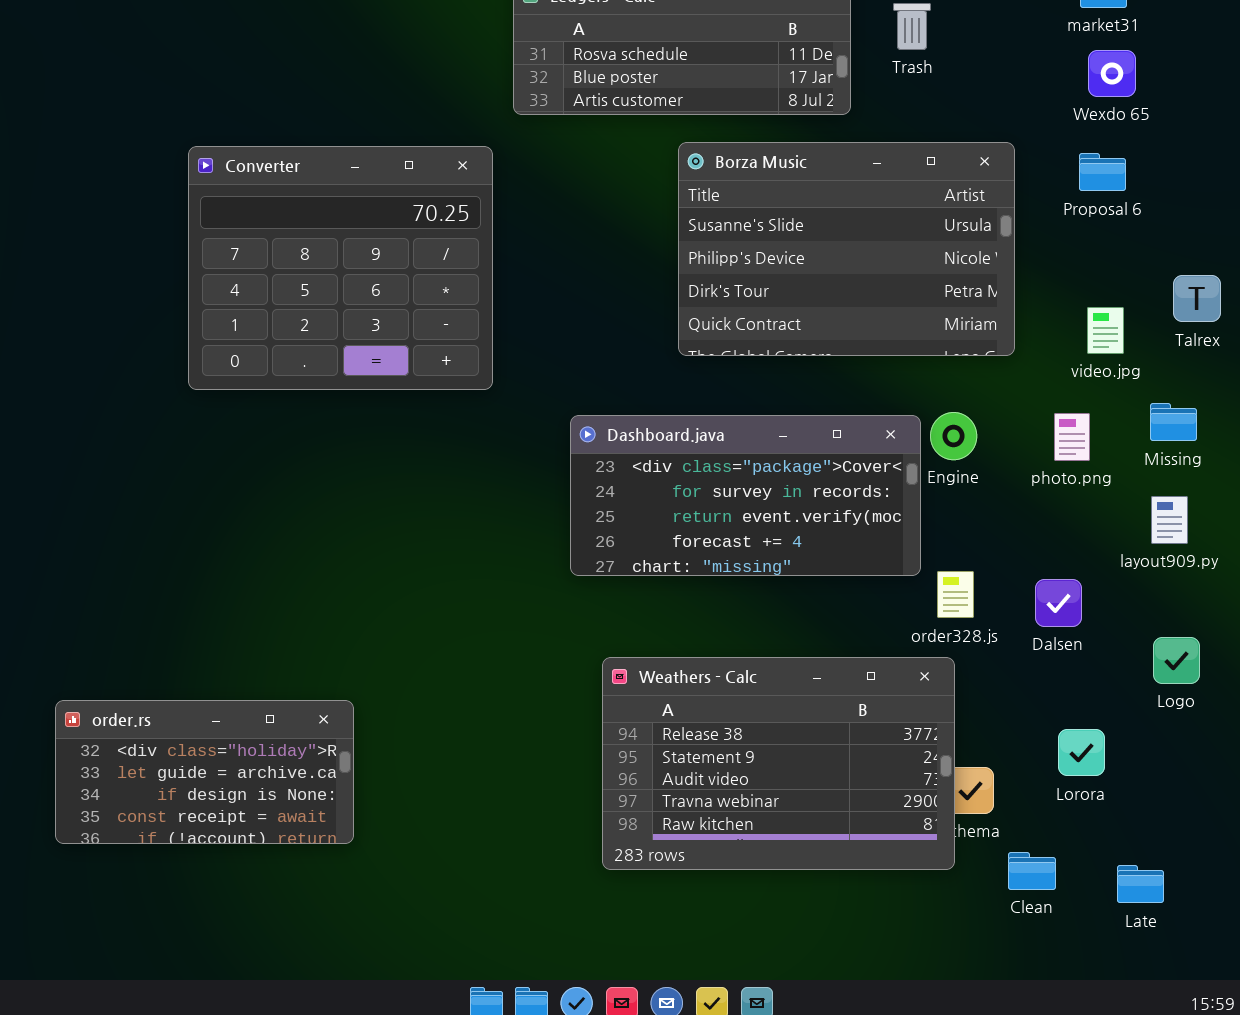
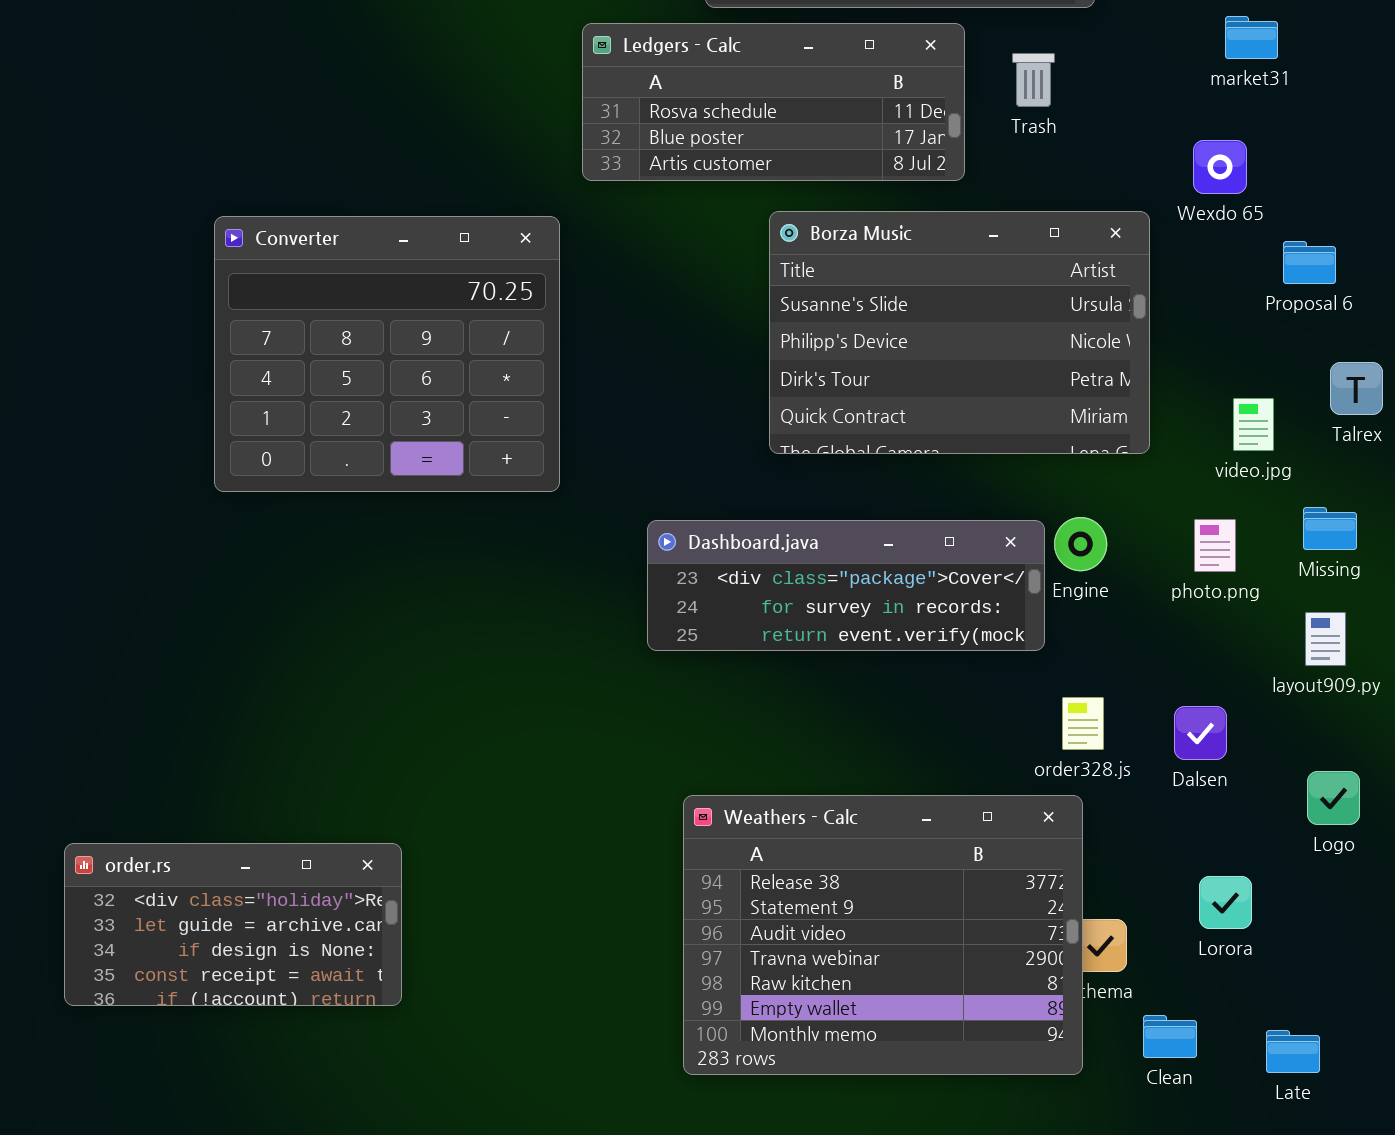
Wexdo 65: [1088,50,1136,97] -> [1193,140,1247,194], moved
Proposal 6: [1079,153,1126,191] -> [1283,241,1336,284], moved
Dashboard.java: [570,415,921,576] -> [647,520,1045,651], resized
Weathers - Calc: [602,657,955,870] -> [683,795,1083,1075], resized

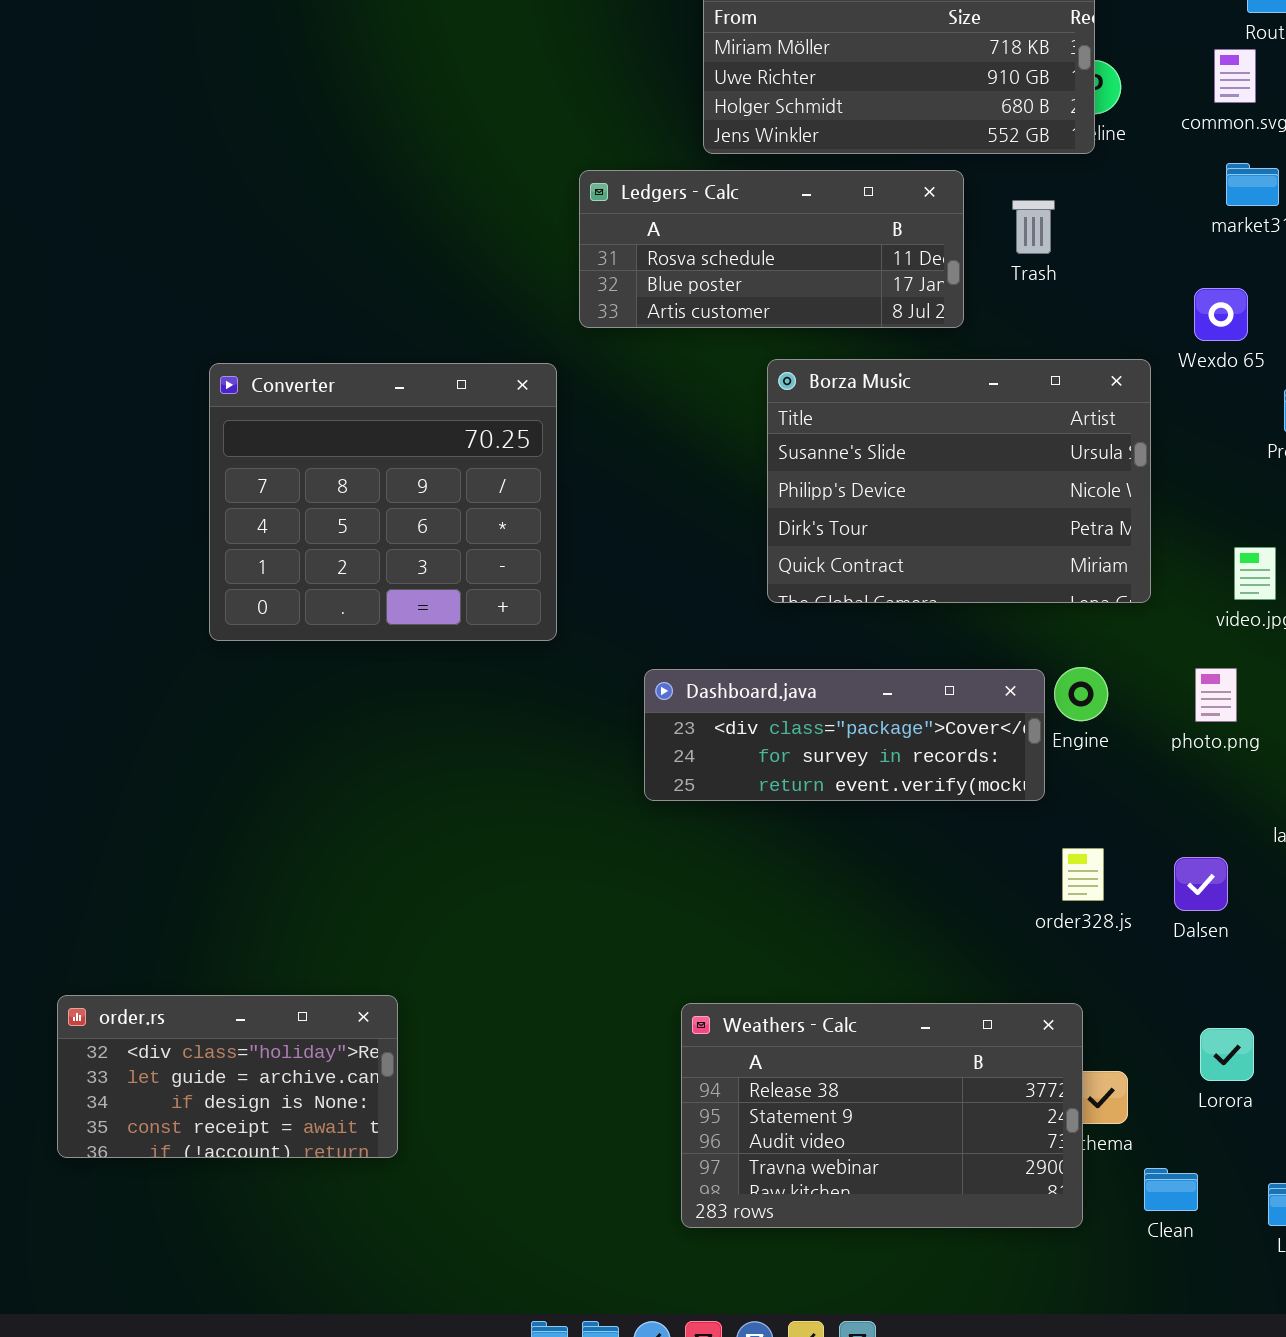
Weathers - Calc: [683,795,1083,1075] -> [681,1003,1083,1228], resized

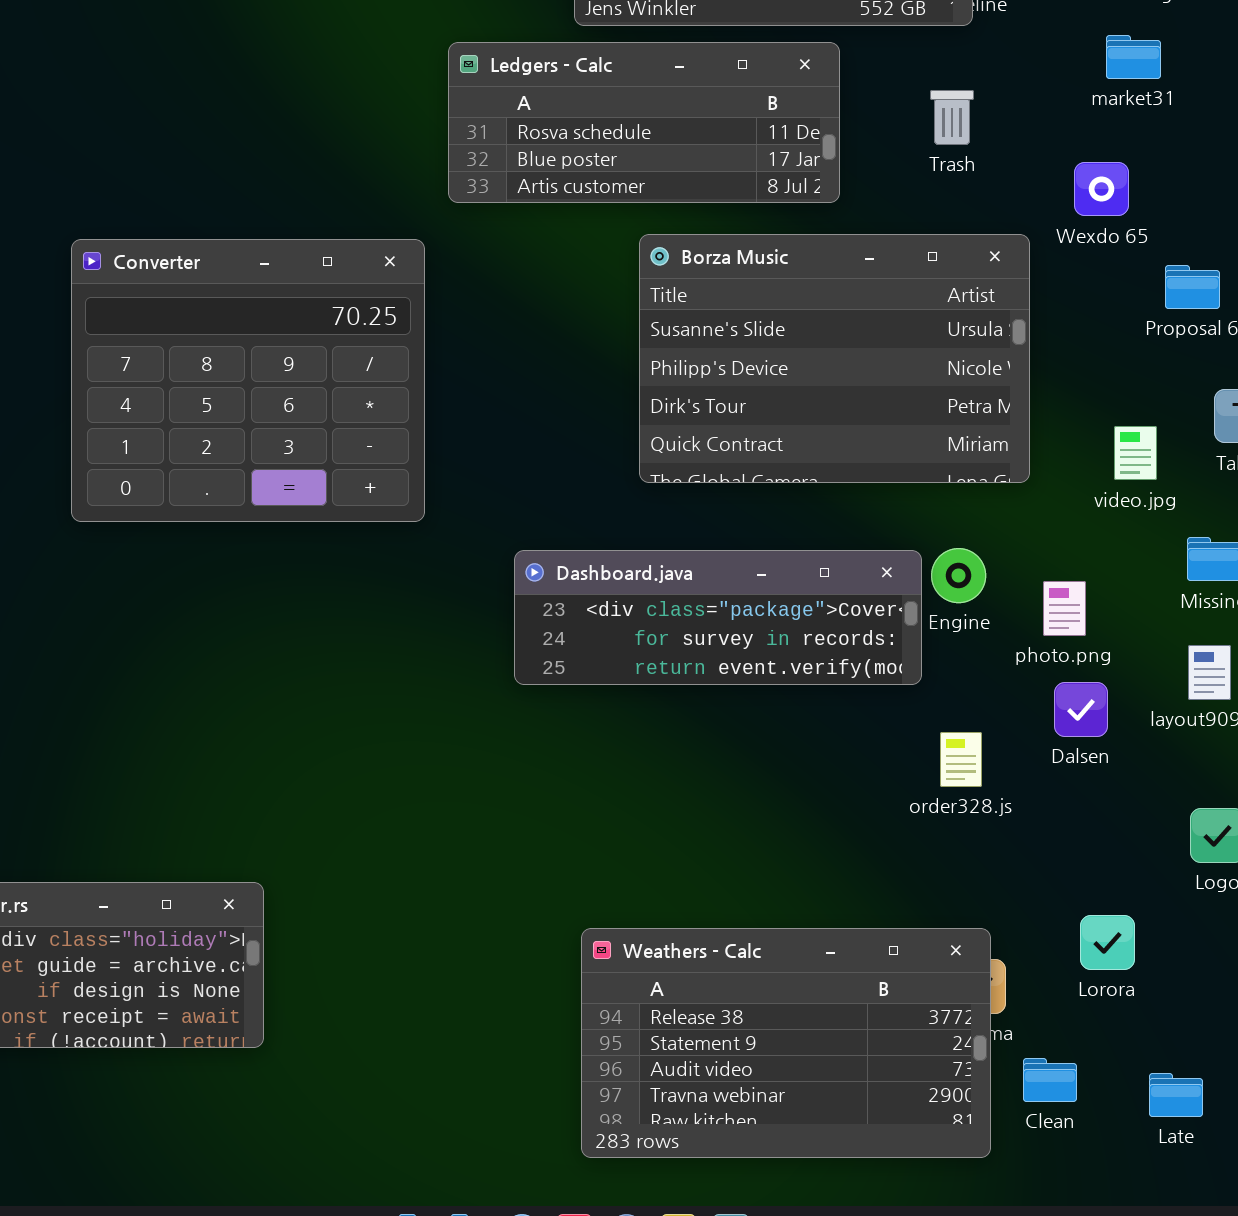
Trash: [1012,200,1055,254] -> [930,90,974,145], moved
photo.png: [1195,668,1237,722] -> [1043,581,1086,636], moved
Dalsen: [1174,857,1228,911] -> [1054,682,1108,737], moved
Weathers - Calc: [681,1003,1083,1228] -> [581,928,991,1158], moved

